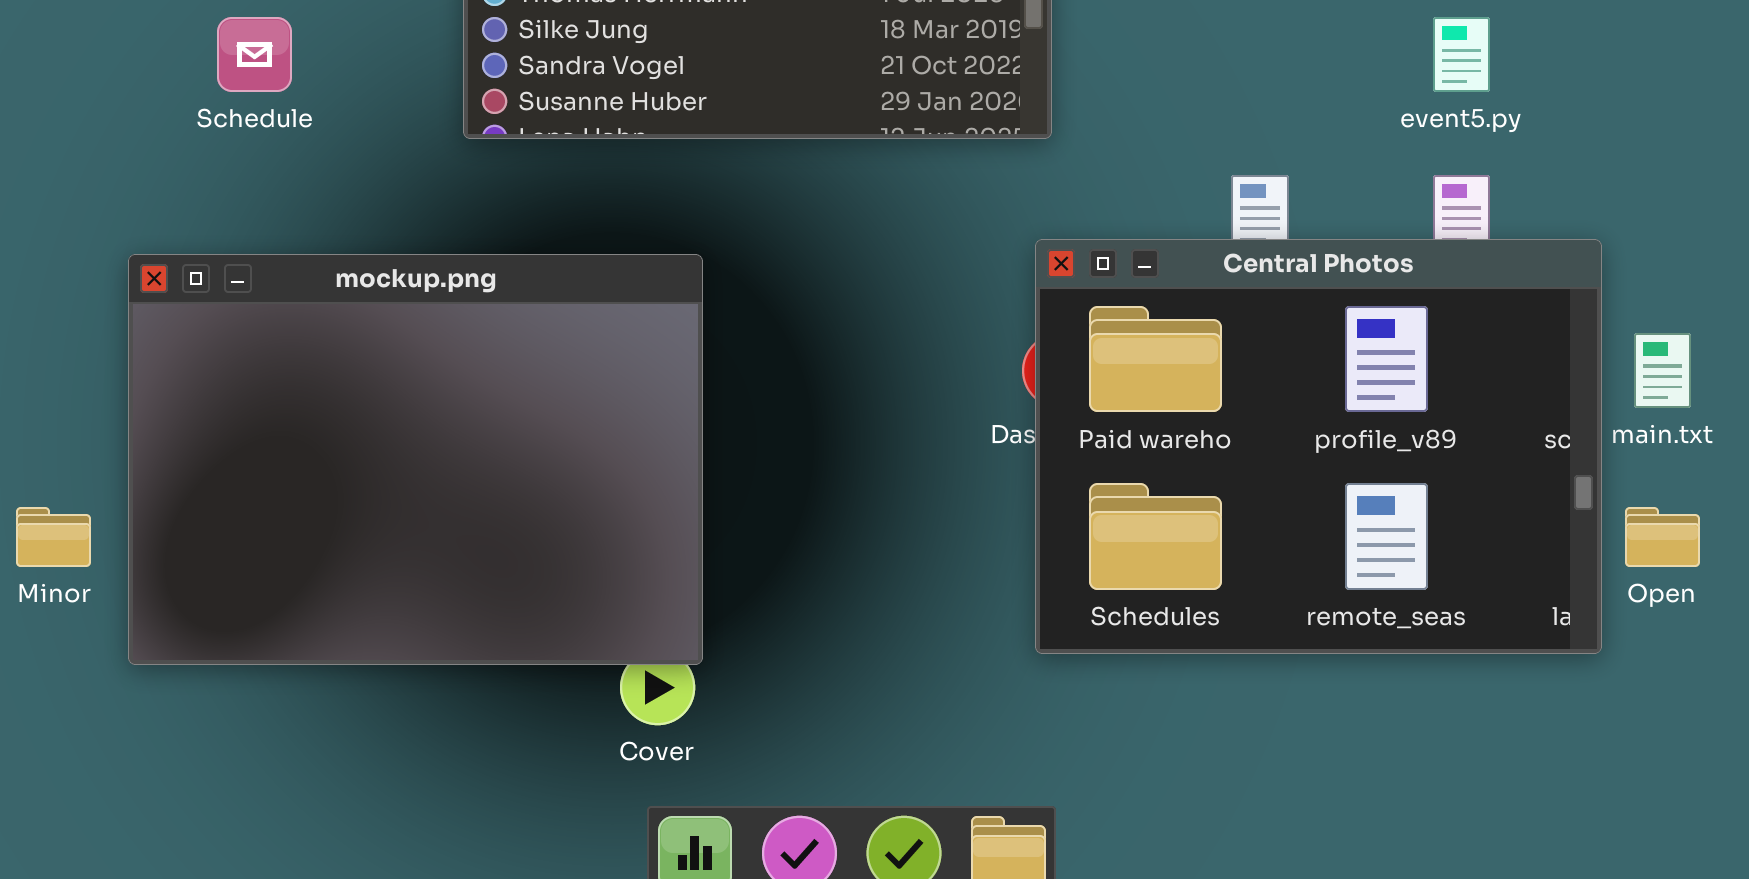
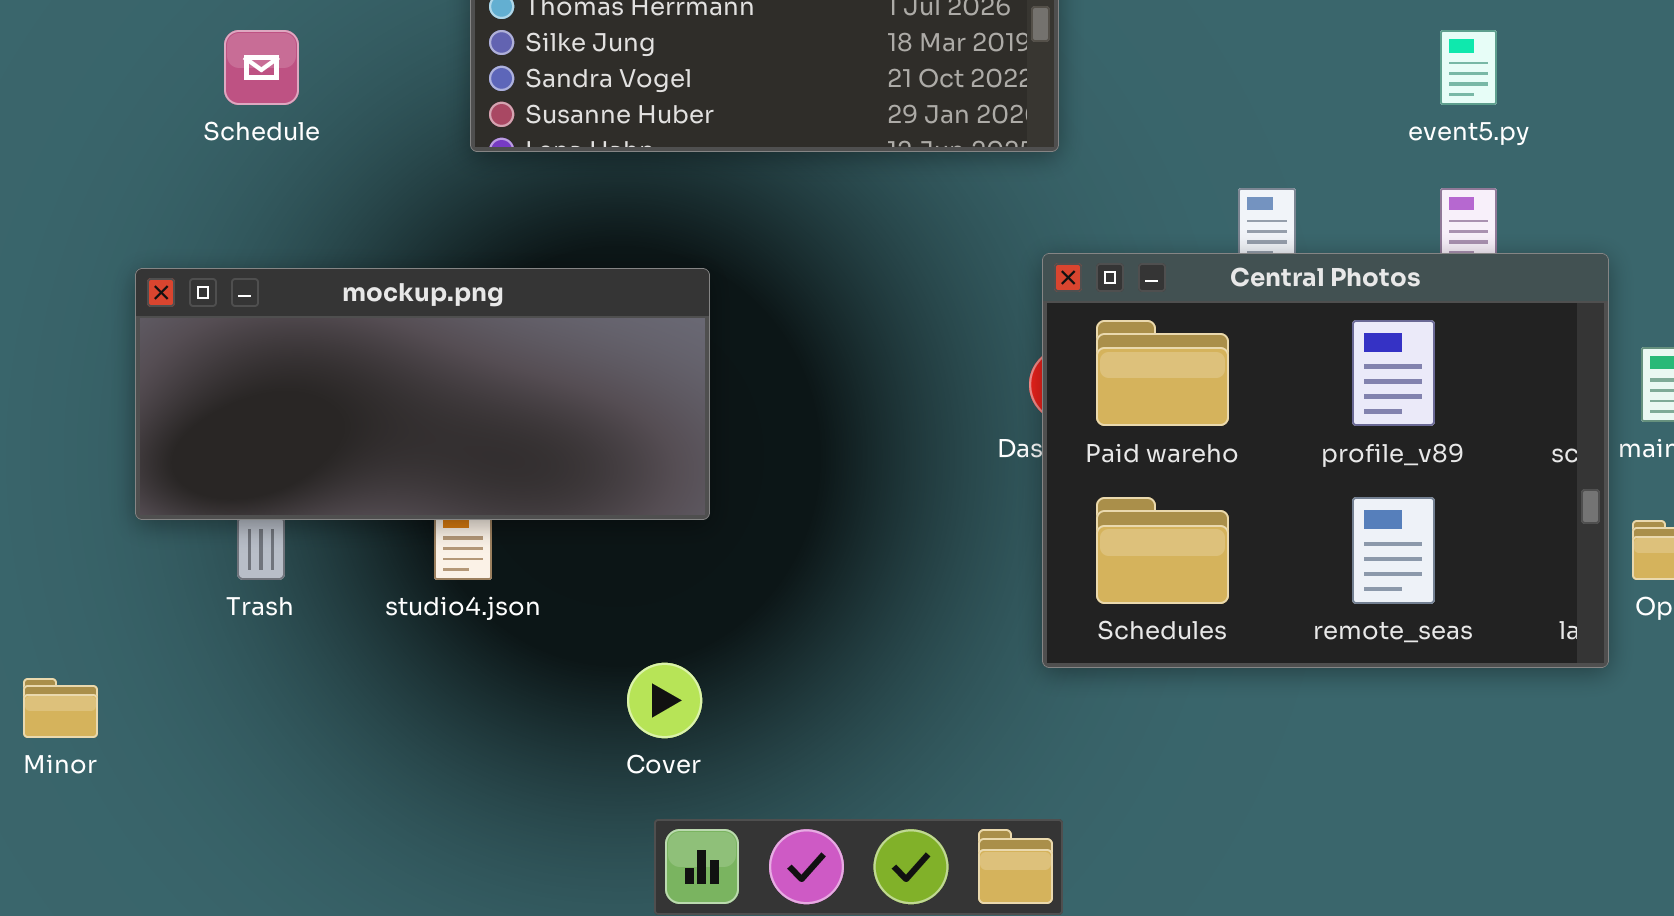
mockup.png: [128,254,703,665] -> [135,268,710,520], resized
Minor: [16,507,91,567] -> [23,678,98,738], moved

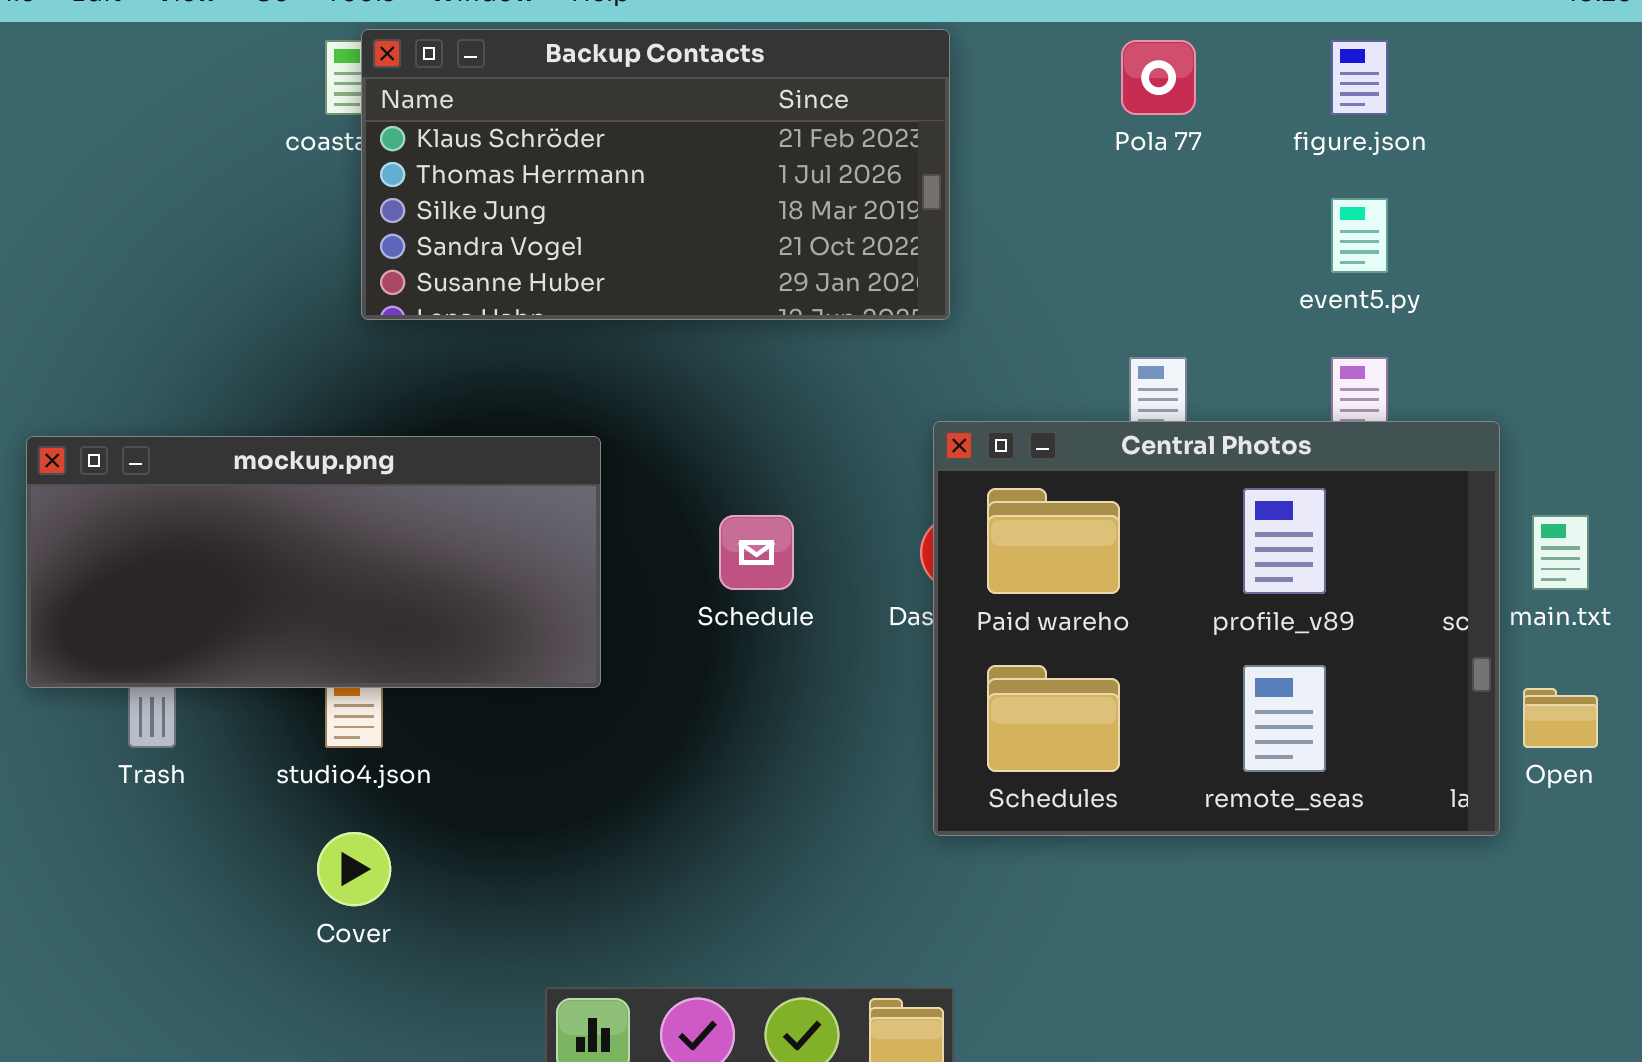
Schedule: [224,30,299,105] -> [719,515,794,590], moved
Cover: [627,663,702,738] -> [317,832,391,906], moved

